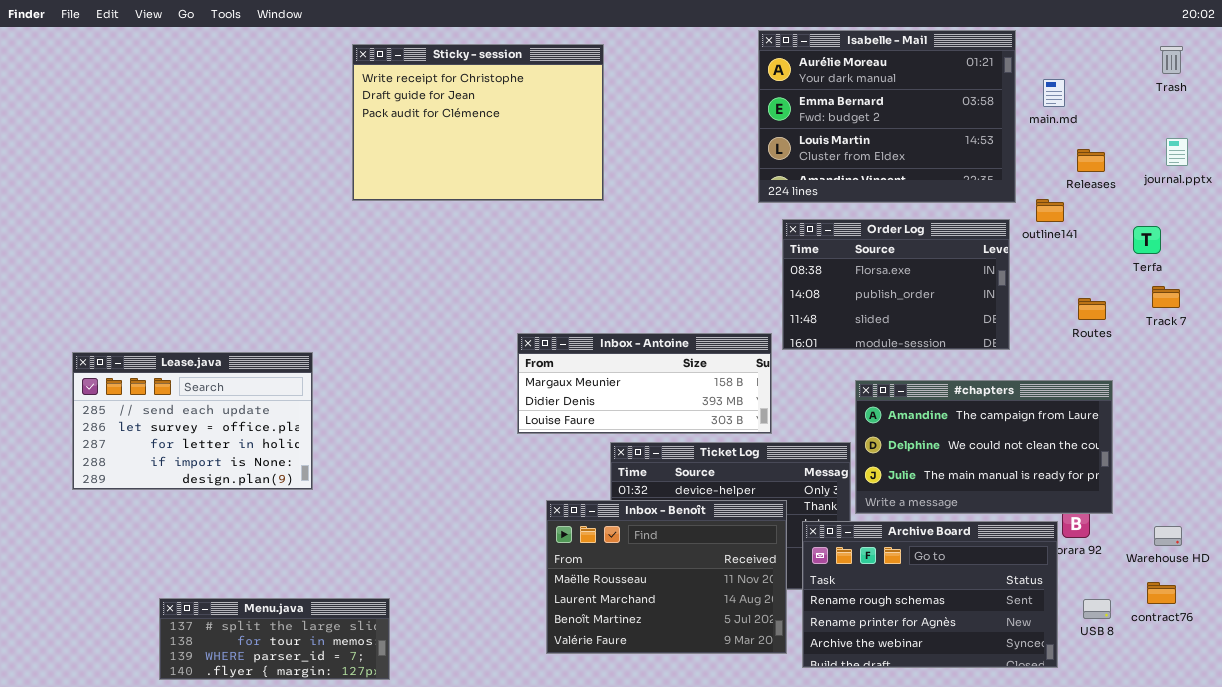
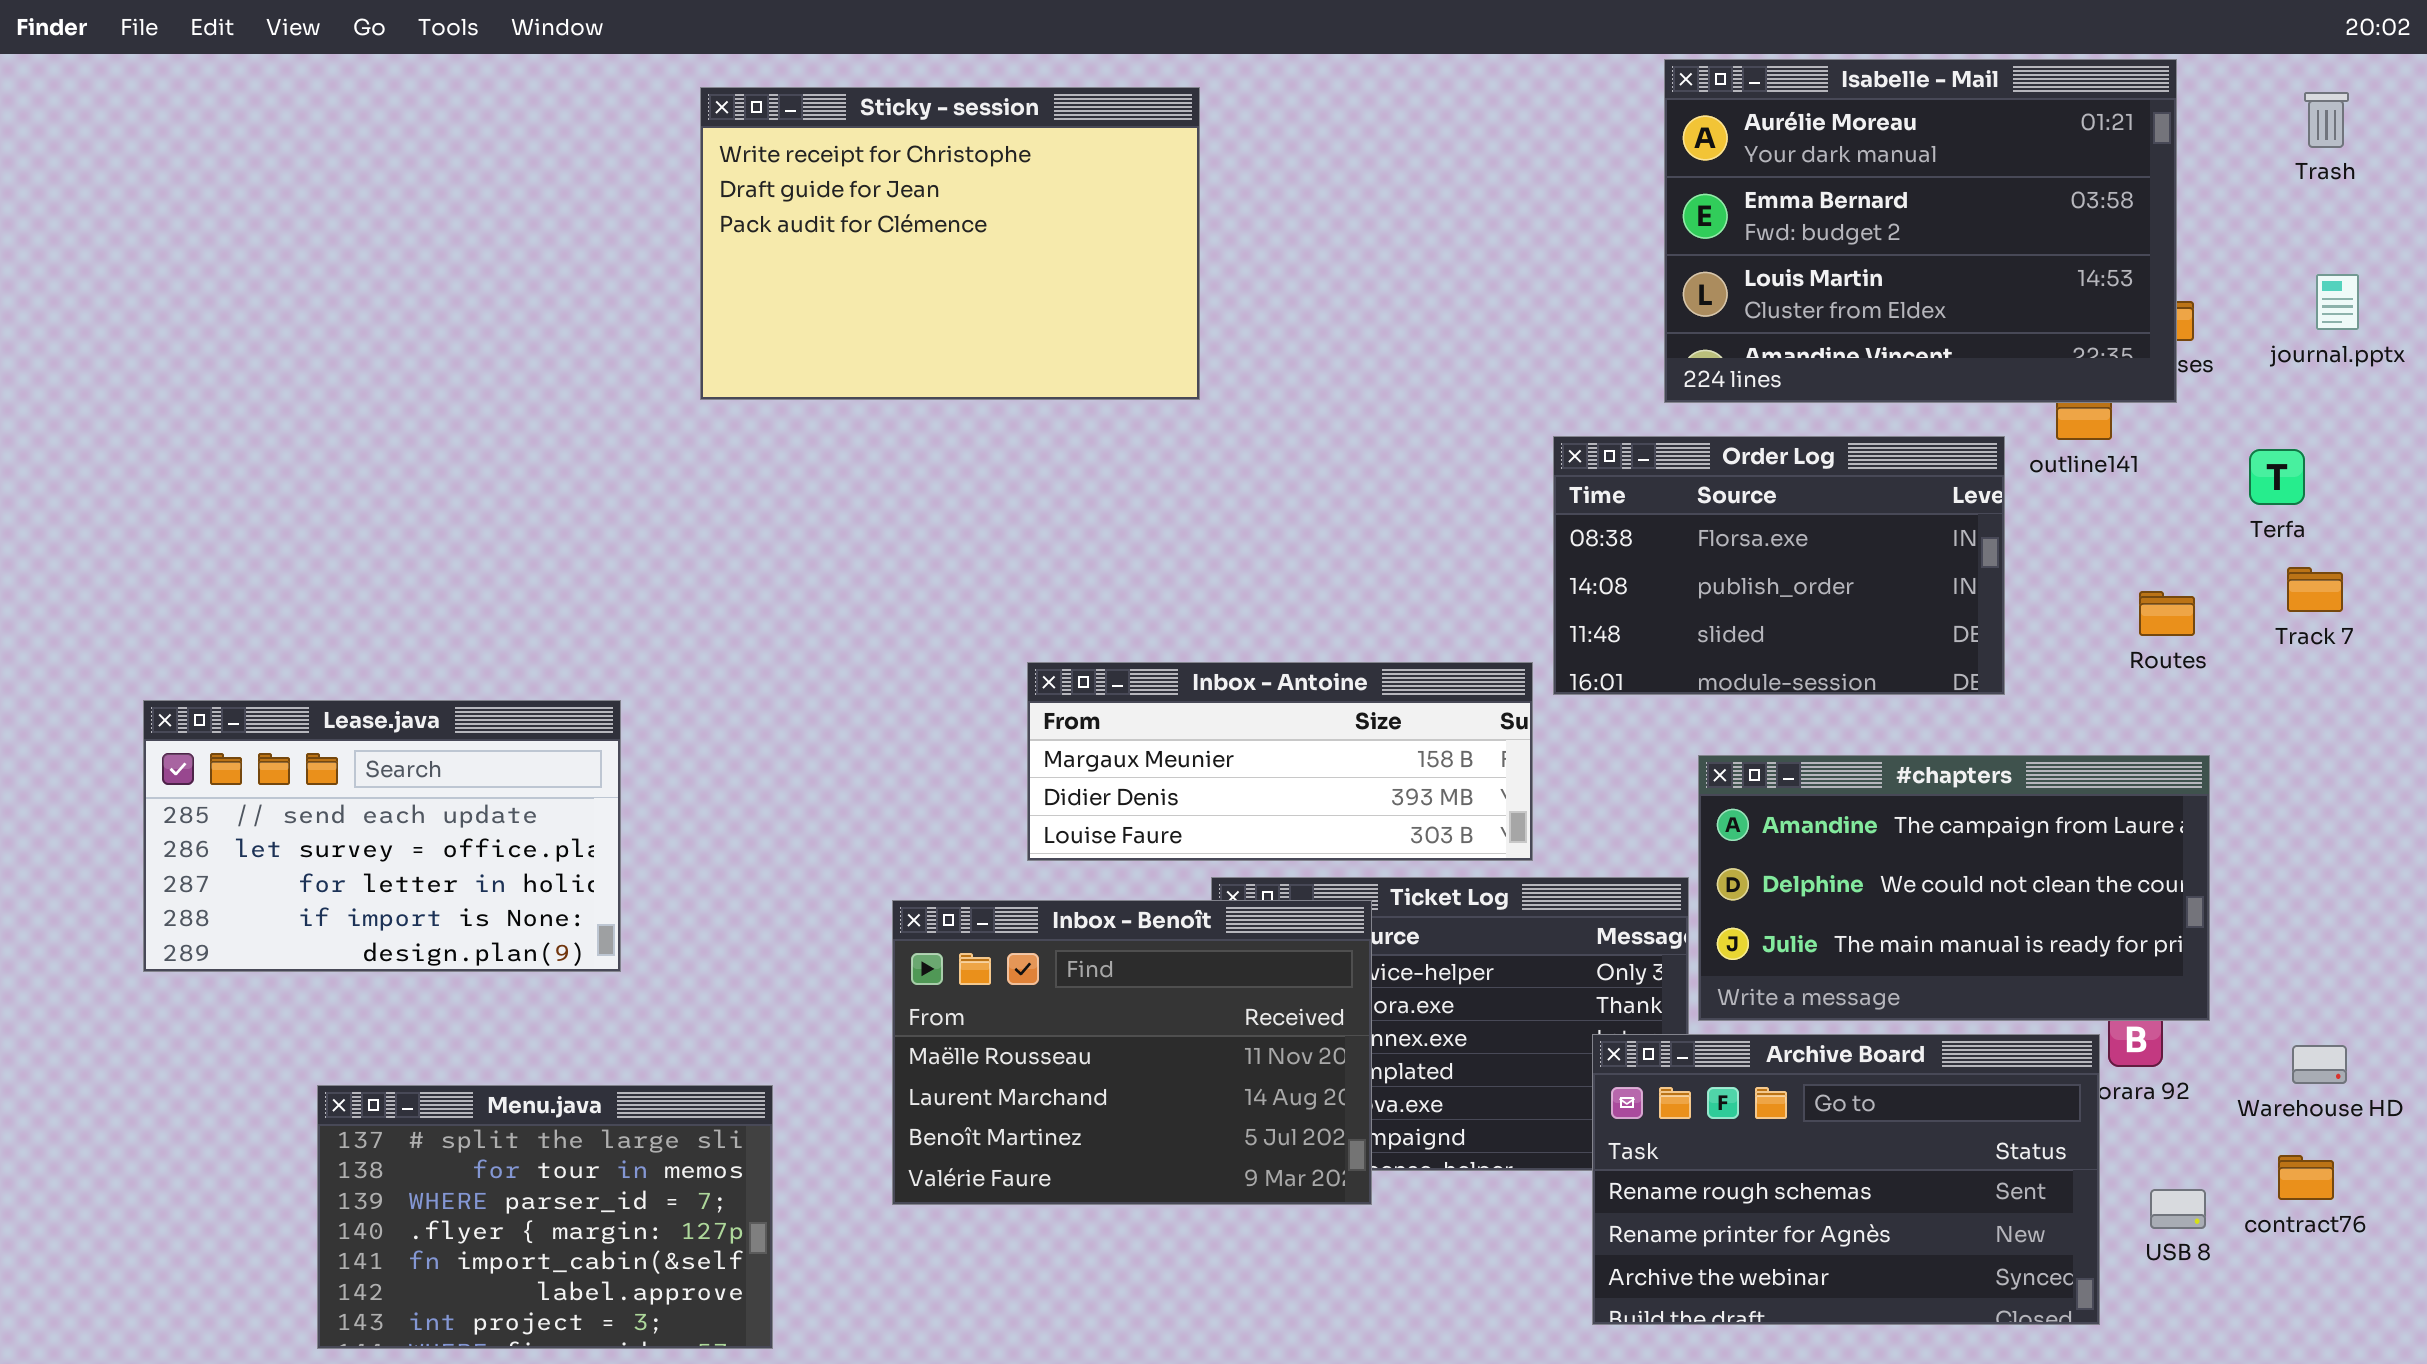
Isabelle - Mail: [758,30,1016,203] -> [1664,59,2177,403], moved
Inbox - Benoît: [546,500,787,654] -> [892,900,1372,1205], moved
Menu.java: [159,598,390,680] -> [317,1085,773,1349], resized

